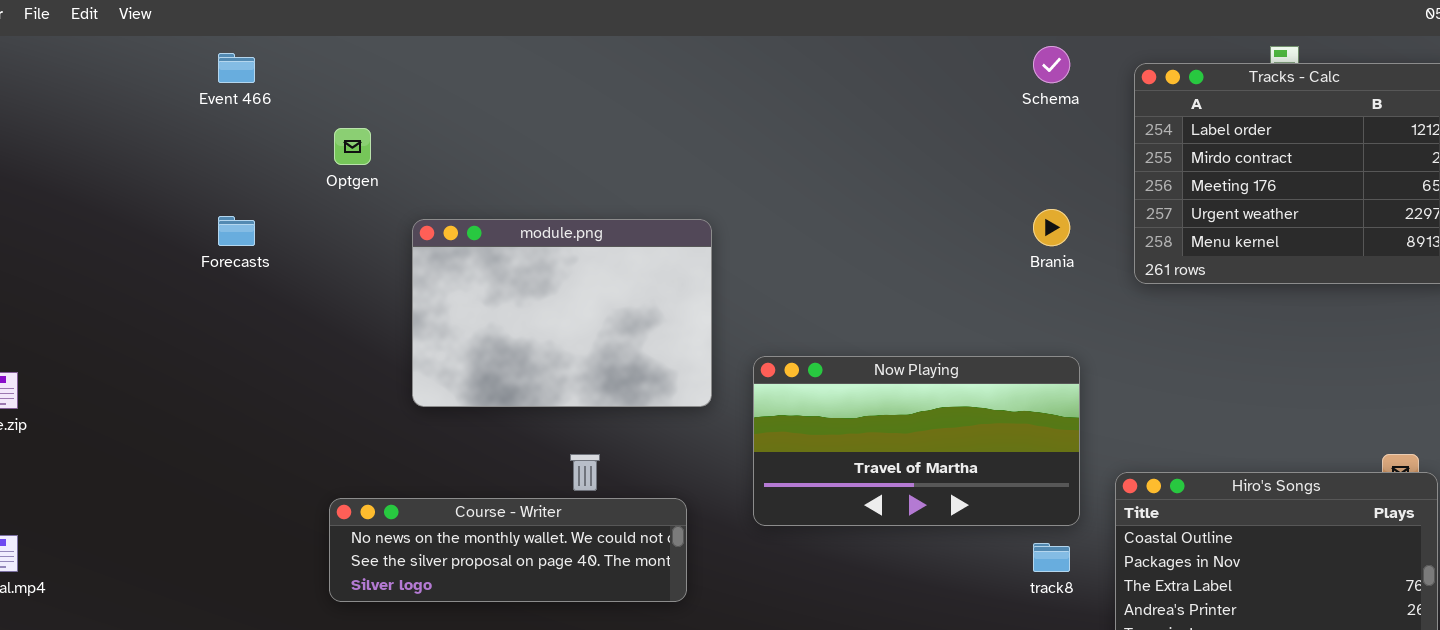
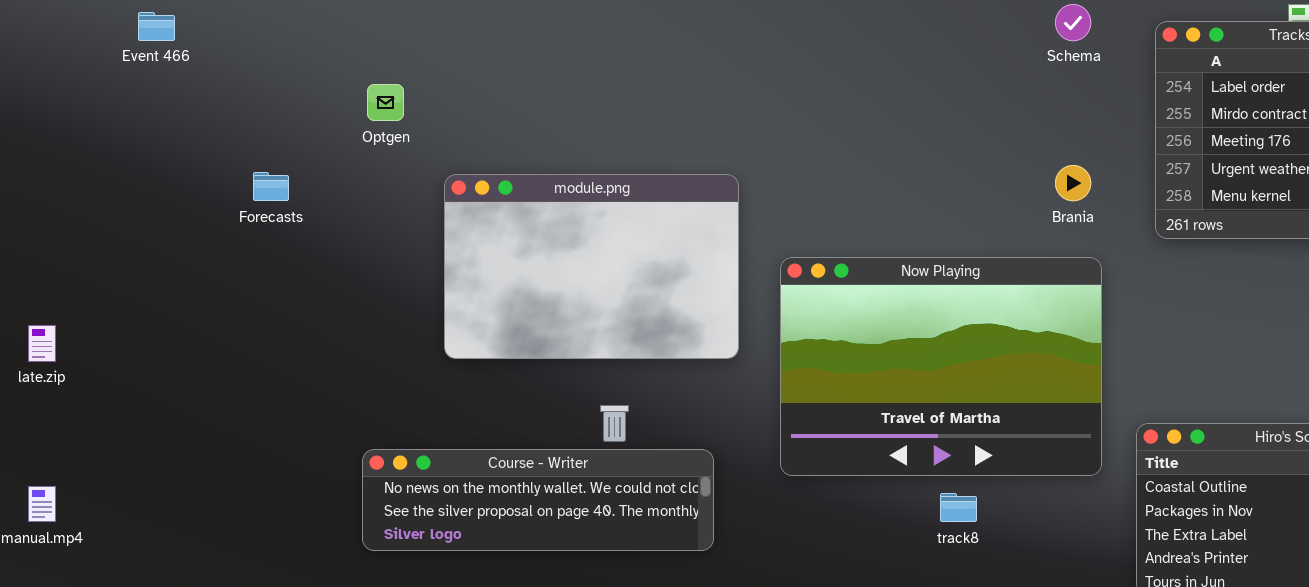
Event 466: [218,53,255,83] -> [138,12,175,41], moved
Now Playing: [753,356,1080,526] -> [780,257,1102,476], resized
track8: [1033,543,1070,572] -> [940,493,977,522], moved

